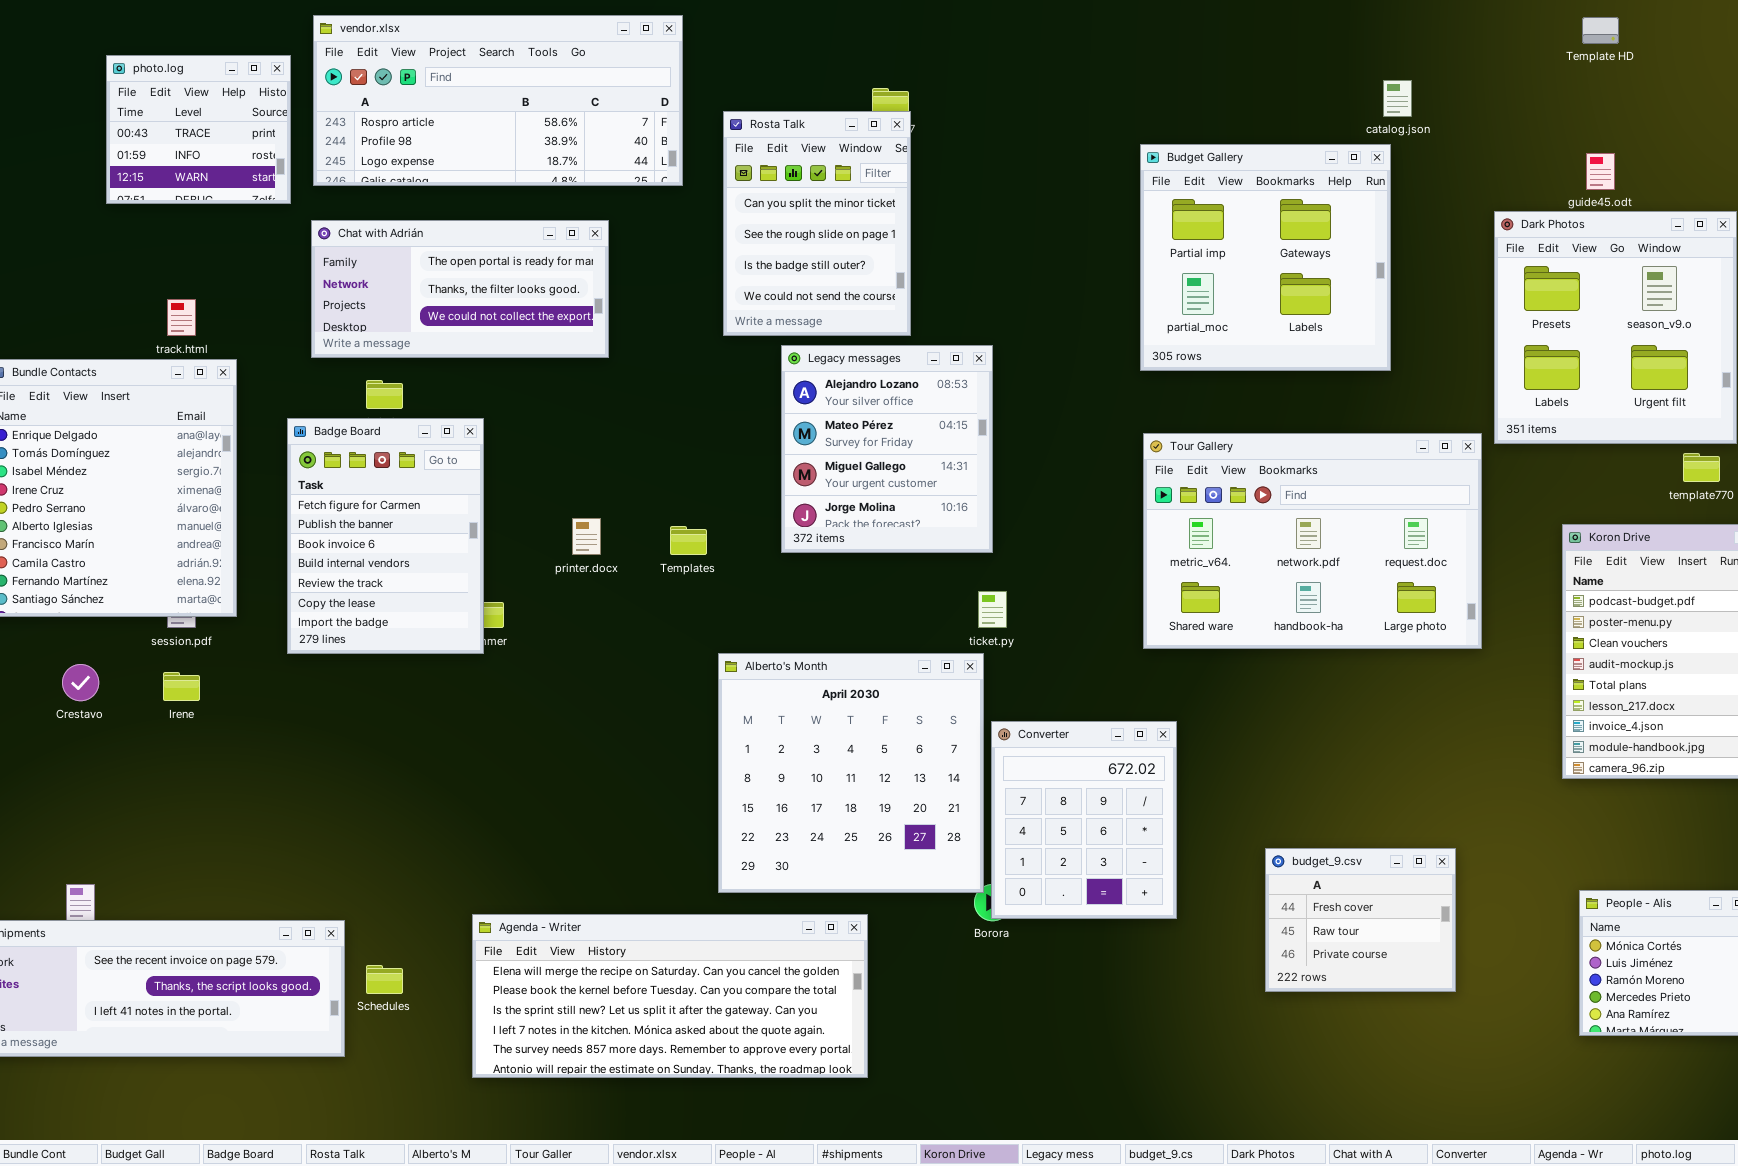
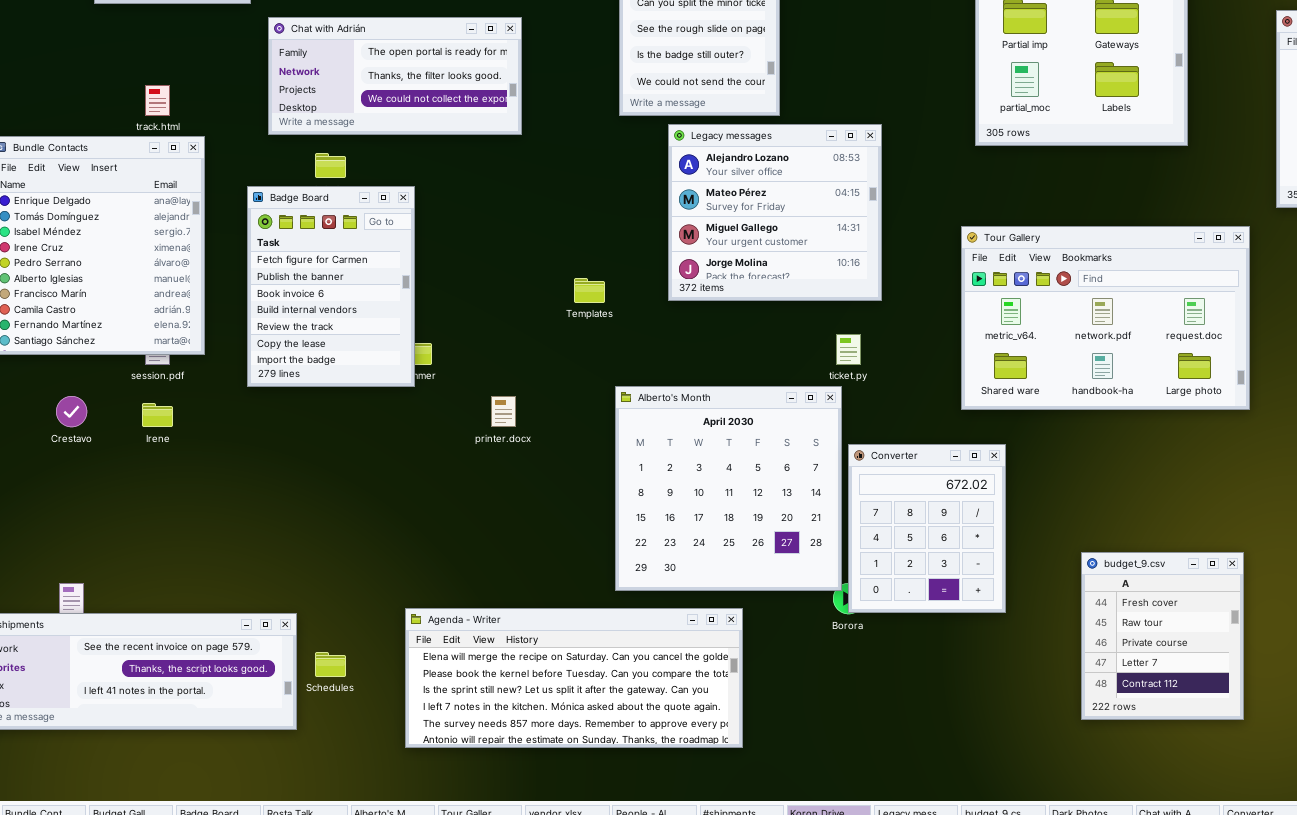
Legacy messages: [781,345,993,553] -> [668,124,882,301], resized
Tour Gallery: [1143,433,1482,649] -> [961,226,1250,410], moved
printer.docx: [572,518,601,555] -> [491,396,516,427], moved
budget_9.csv: [1265,848,1456,992] -> [1081,552,1244,720], resized

